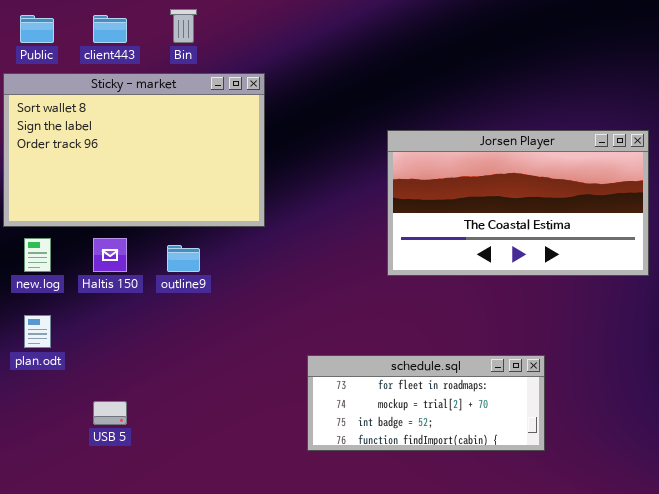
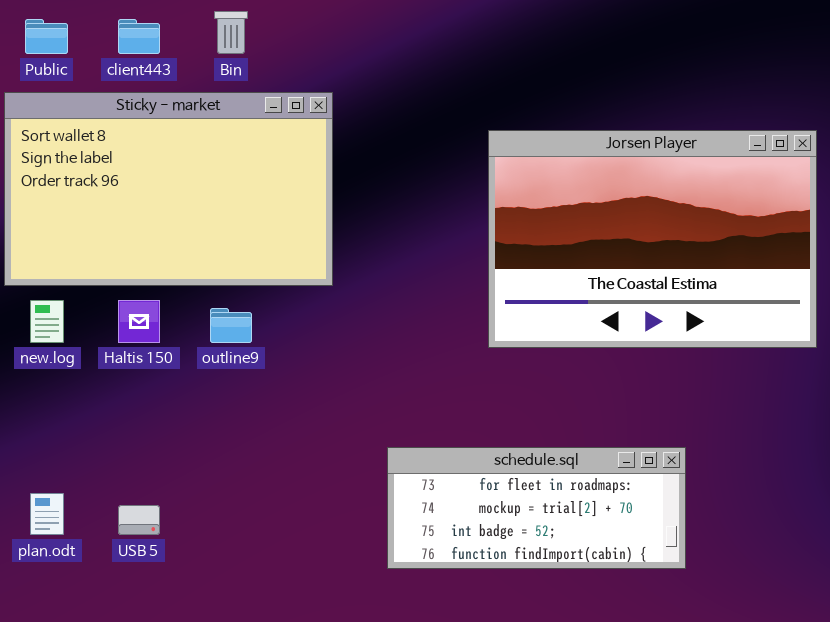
Jorsen Player: [387,130,649,276] -> [488,130,817,348], resized
plan.odt: [24,315,51,348] -> [30,493,64,535], moved

